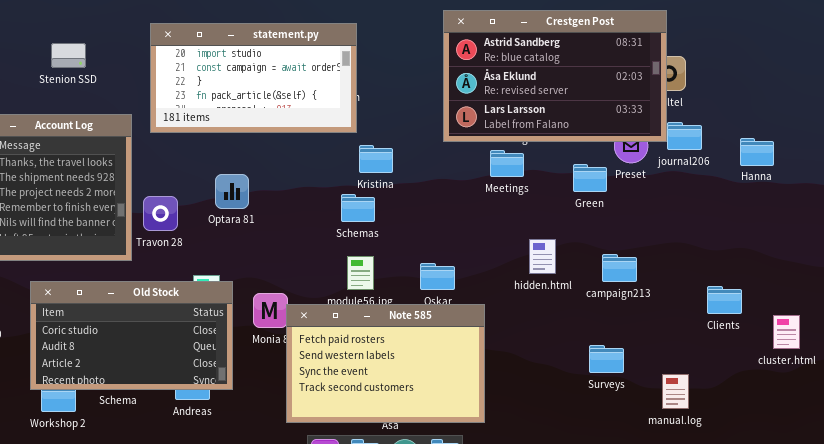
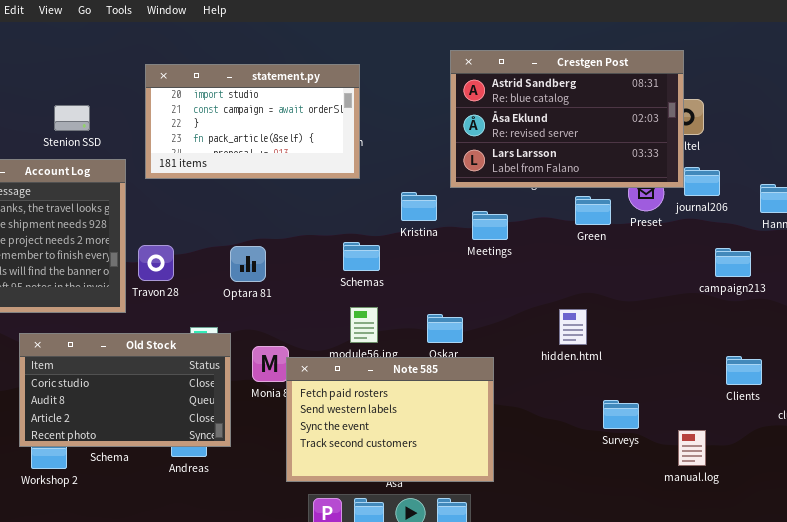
Stenion SSD: [51,43,86,68] -> [54,105,90,131], moved
Kristina: [359,145,393,173] -> [401,192,437,221], moved
Meetings: [490,150,524,177] -> [472,211,508,240], moved
Green: [573,164,607,192] -> [575,196,611,225], moved
Optara 81: [215,174,249,209] -> [230,246,266,282], moved
hidden.html: [529,239,556,274] -> [559,309,587,345], moved
campaign213: [602,254,637,282] -> [715,248,751,277], moved
Clients: [707,286,742,314] -> [726,356,762,385], moved

